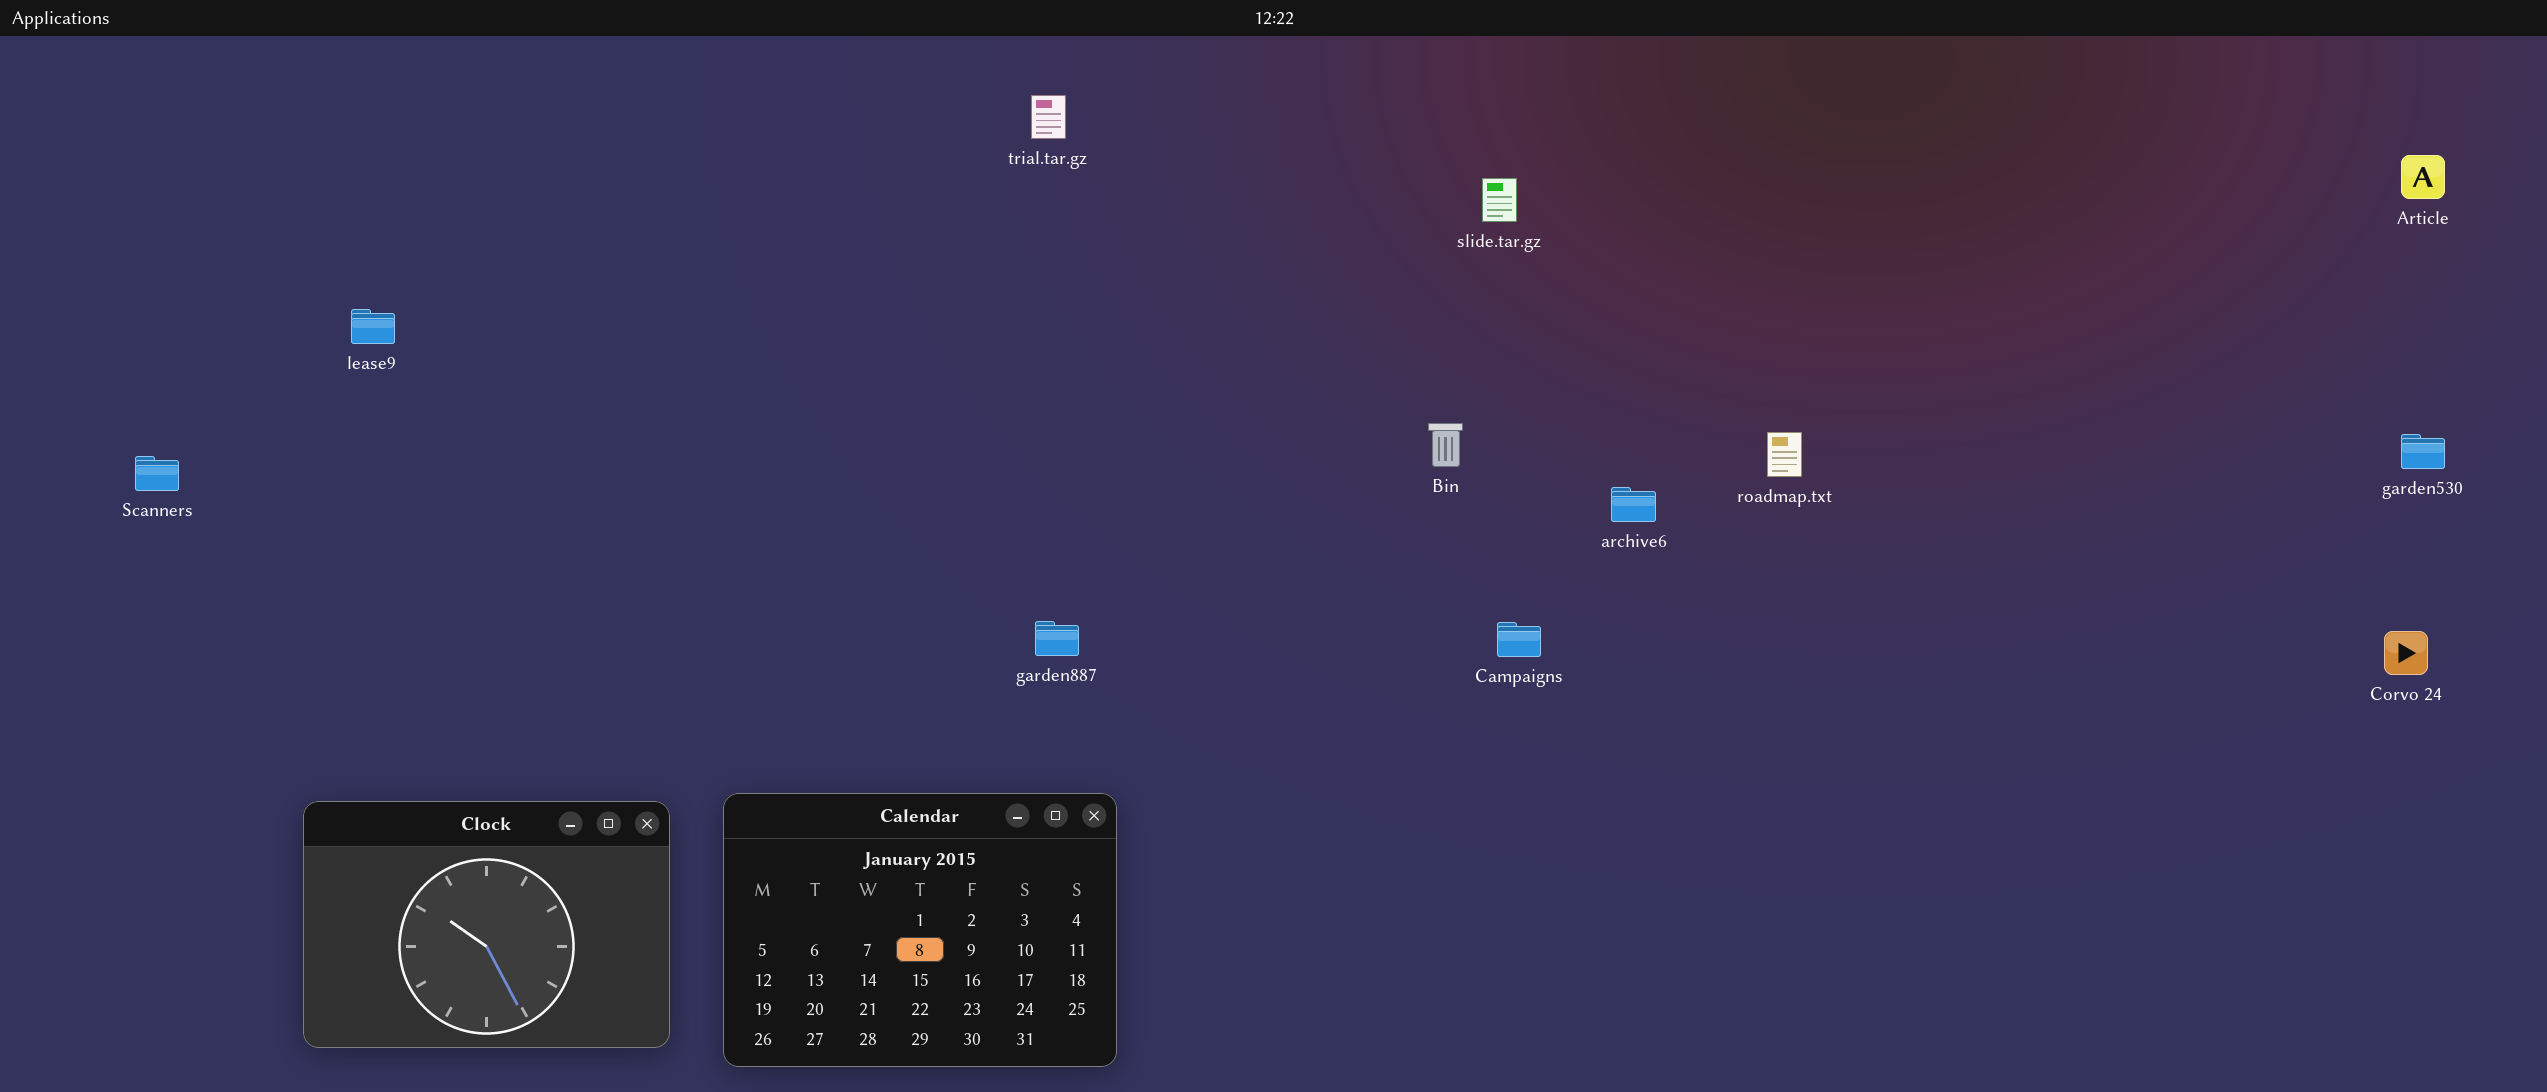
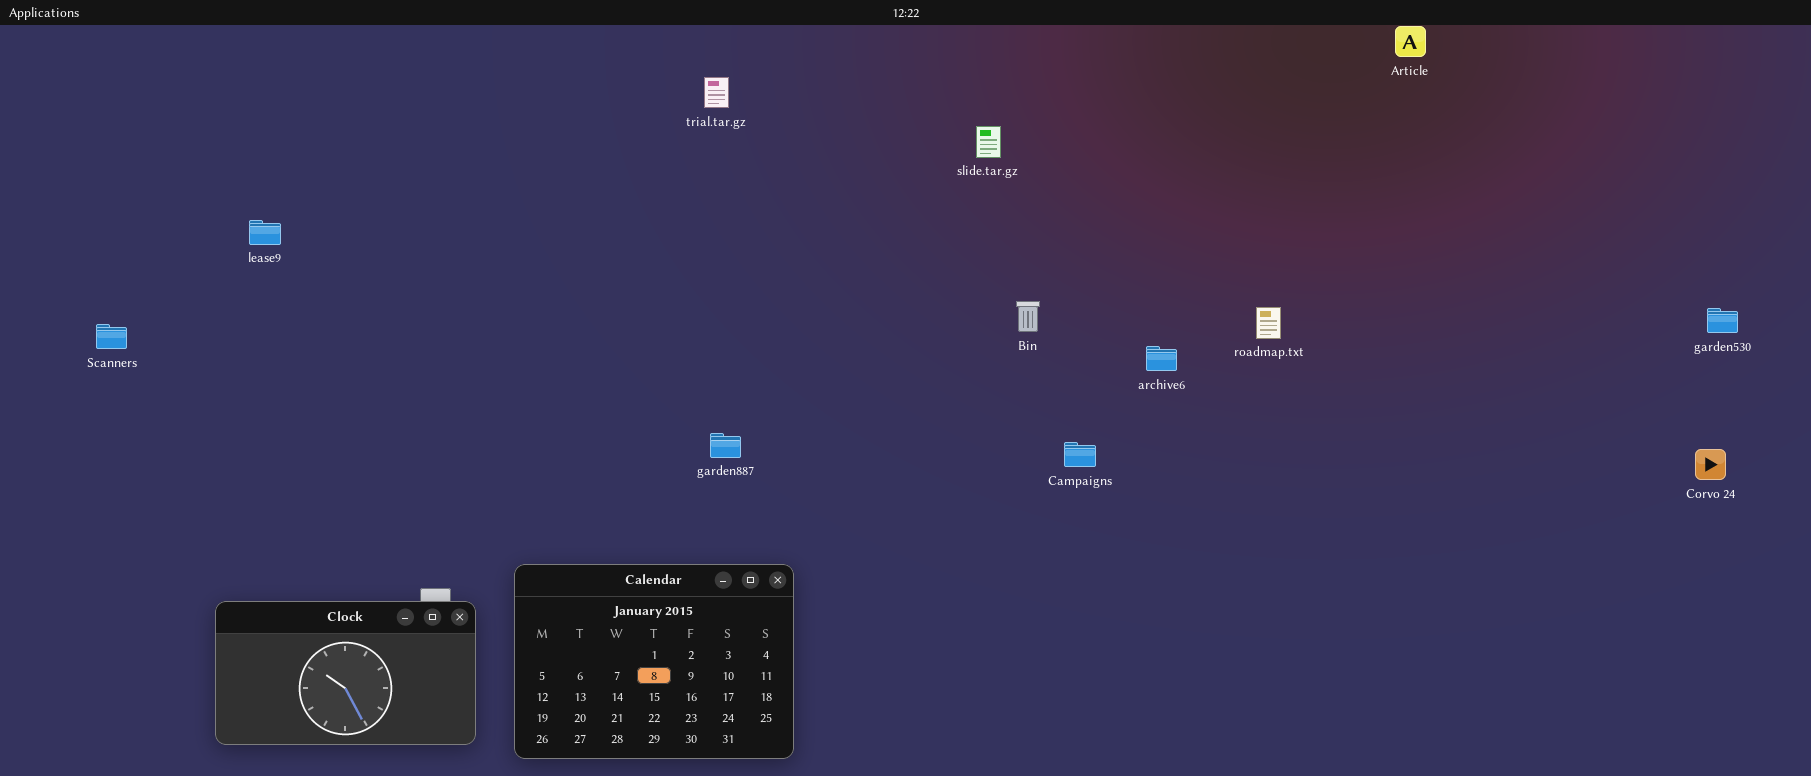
trial.tar.gz: [1031,95,1066,139] -> [704,77,729,108], moved
Article: [2401,155,2445,199] -> [1395,26,1426,57], moved
slide.tar.gz: [1482,178,1517,222] -> [976,126,1001,158], moved
garden887: [1035,621,1079,656] -> [710,433,741,458], moved
Clock: [303,801,670,1048] -> [215,601,476,745], resized

